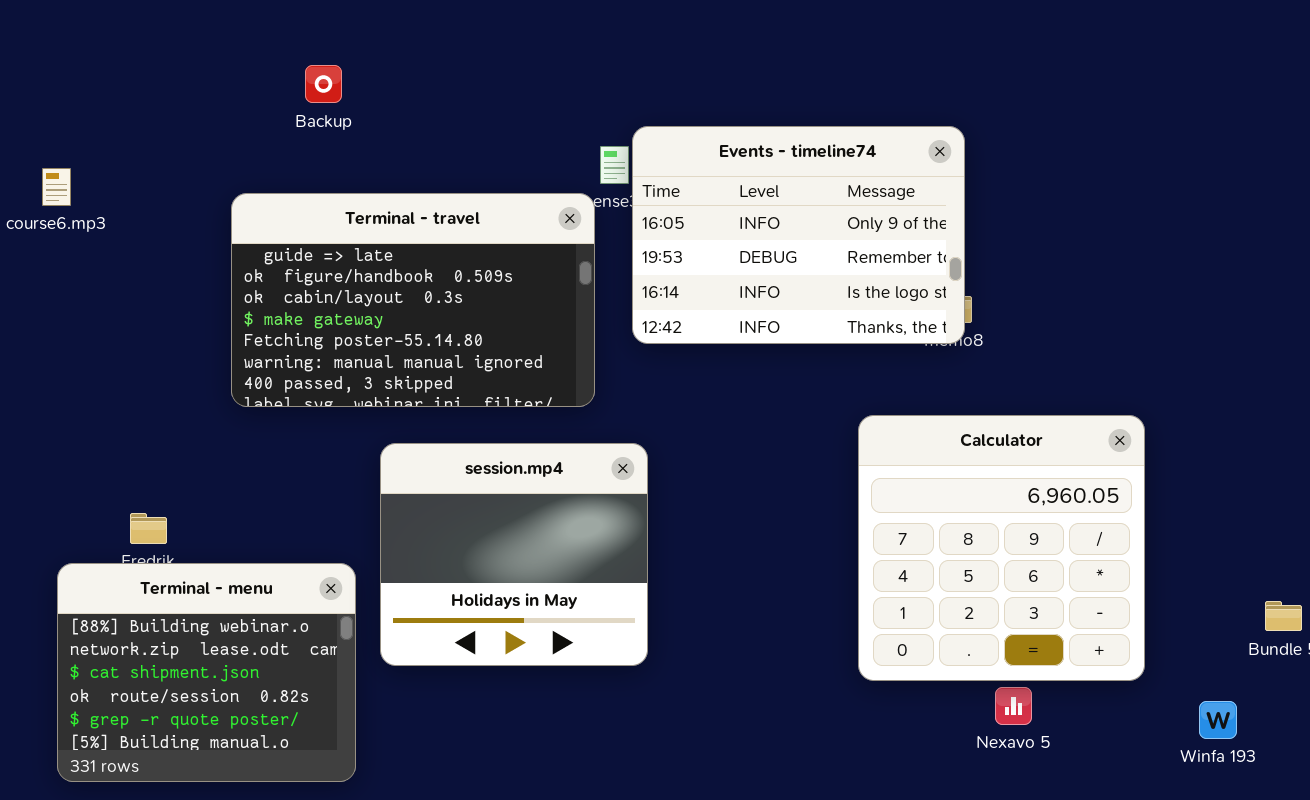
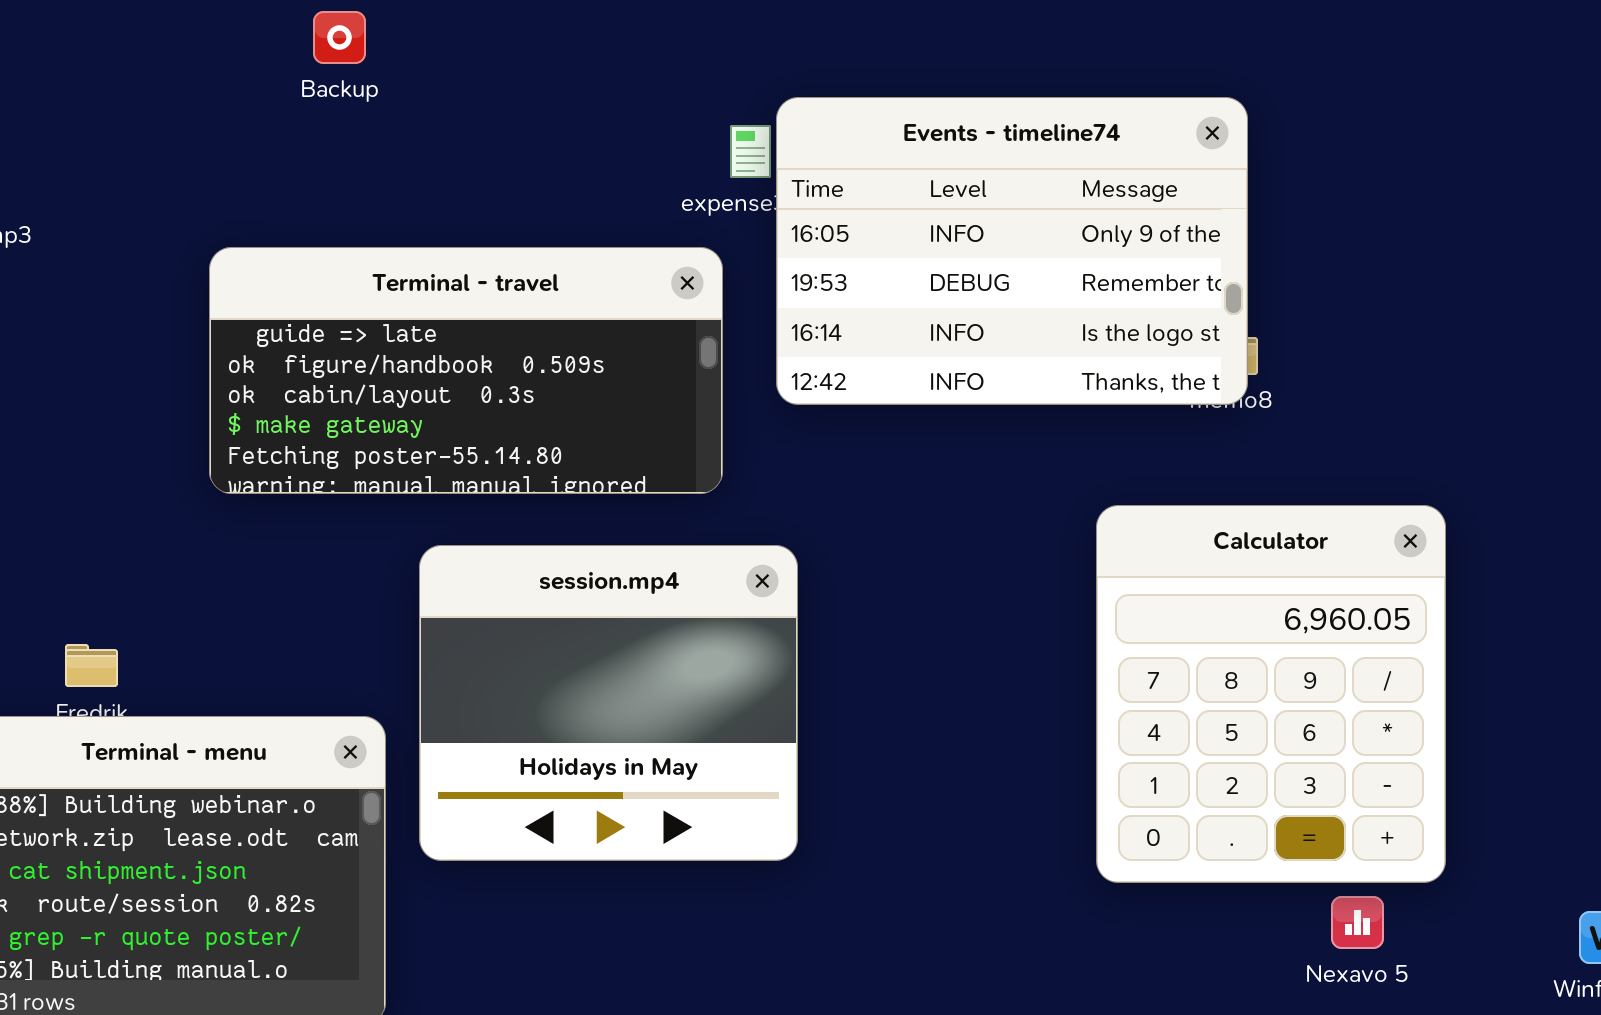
Terminal - travel: [231,193,595,407] -> [209,247,723,494], resized
Calculator: [858,415,1145,681] -> [1096,505,1446,883], resized
Nexavo 5: [995,687,1032,725] -> [1331,896,1384,949], moved

